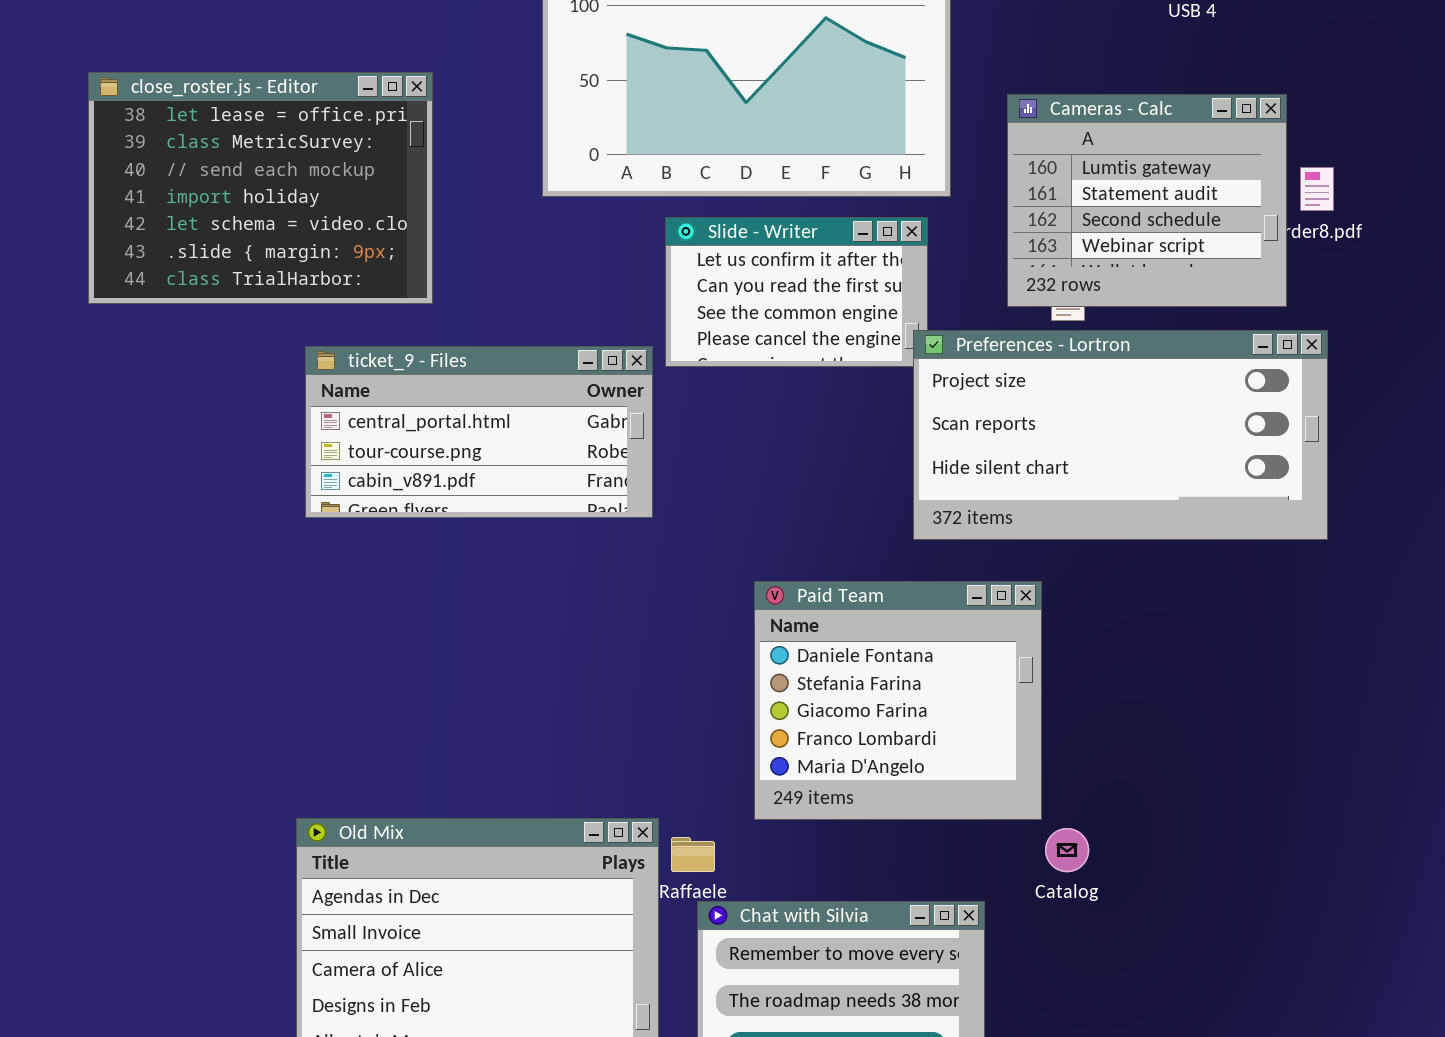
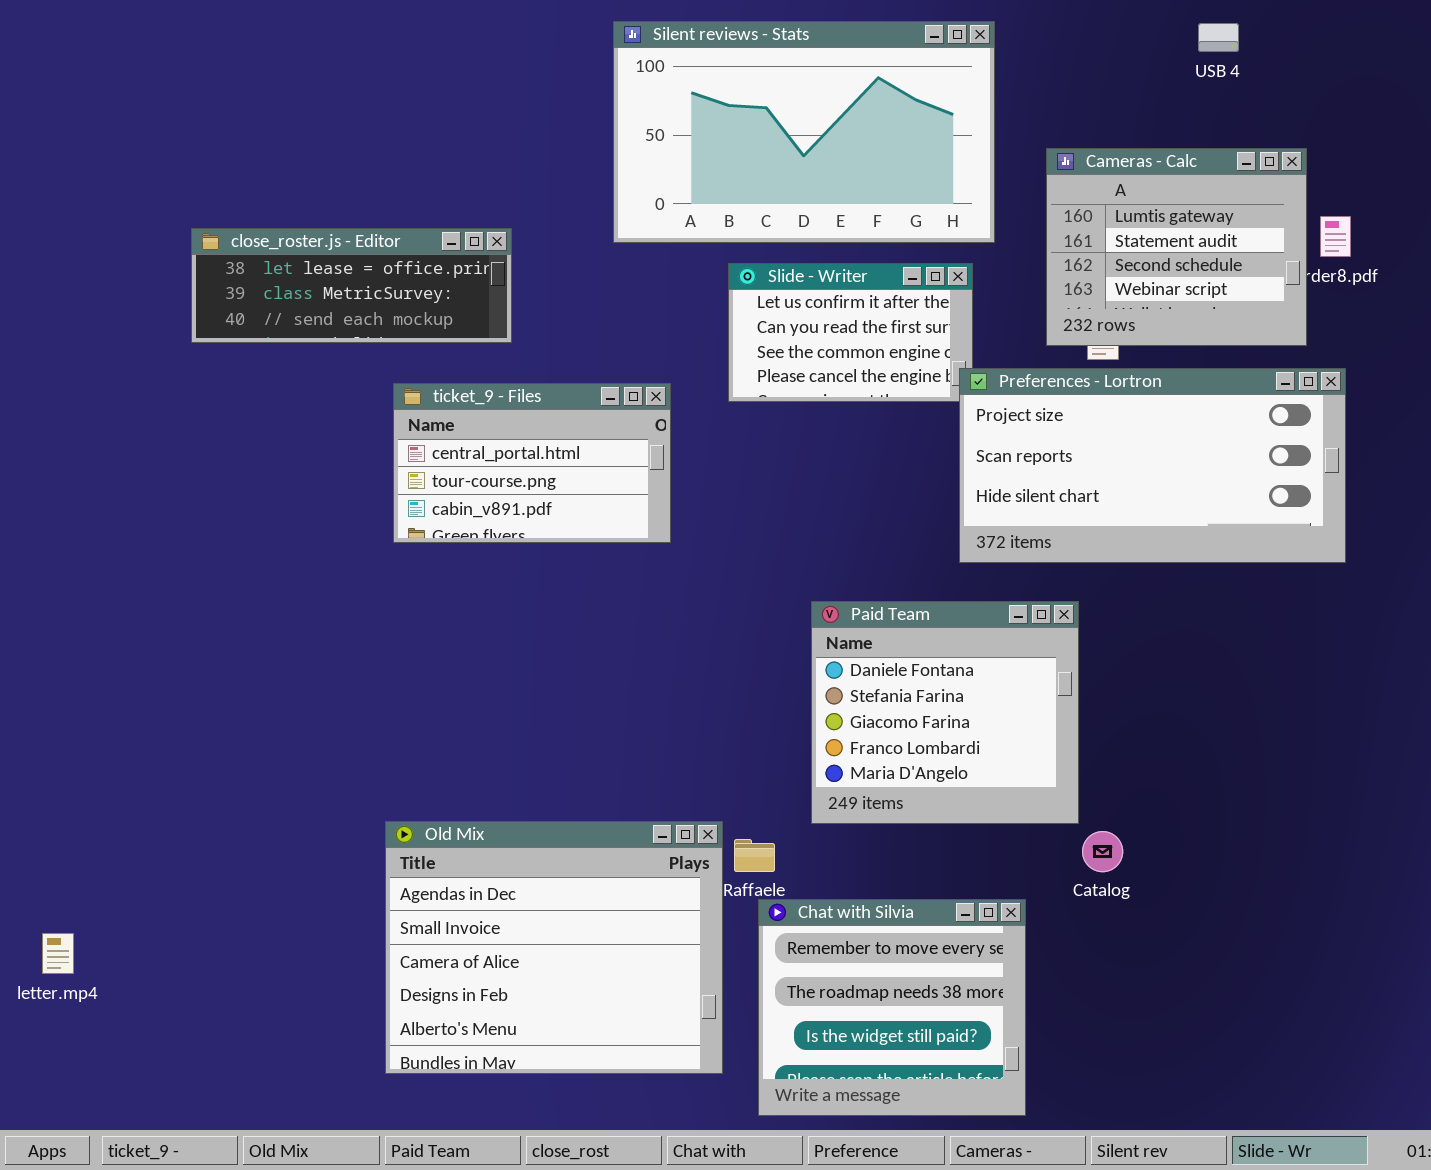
close_roster.js - Editor: [88,72,433,304] -> [191,228,512,343], resized
ticket_9 - Files: [305,346,653,518] -> [393,383,671,543], resized

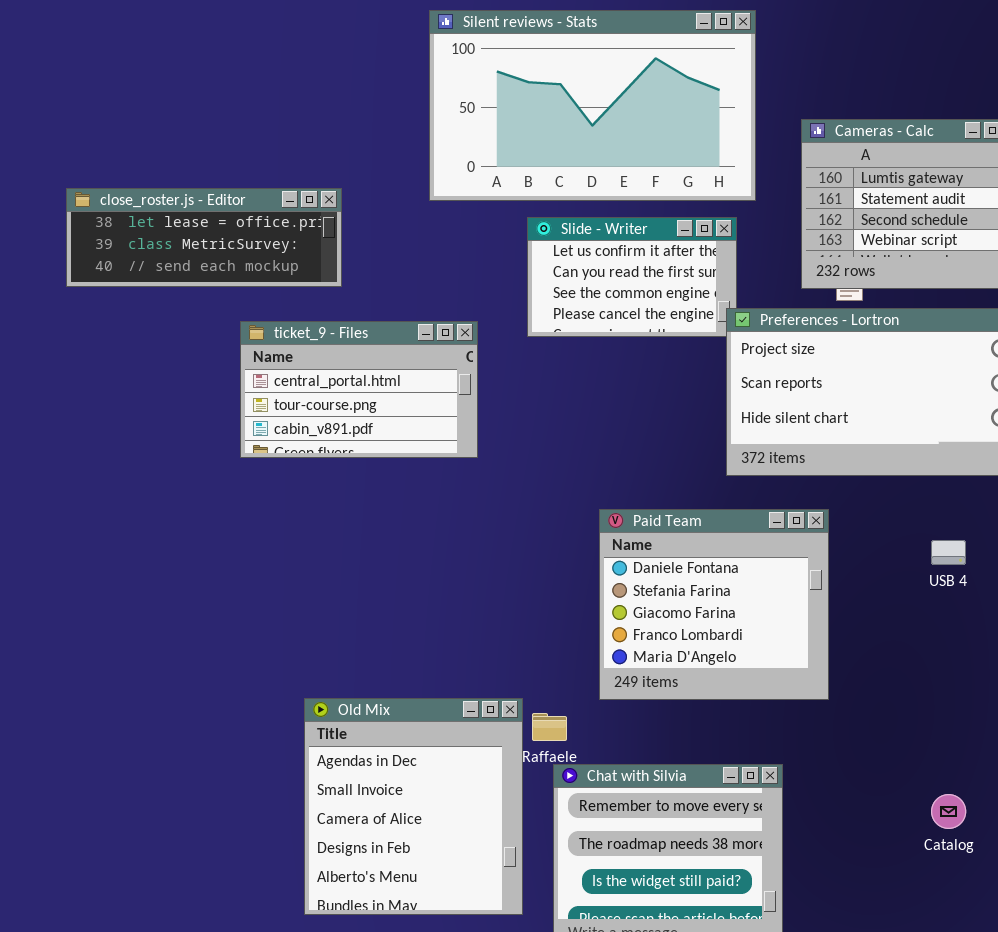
USB 4: [1198,23,1239,52] -> [931,540,966,565], moved
Old Mix: [385,821,723,1074] -> [304,698,523,915], resized
Catalog: [1082,831,1123,872] -> [931,794,966,829], moved

